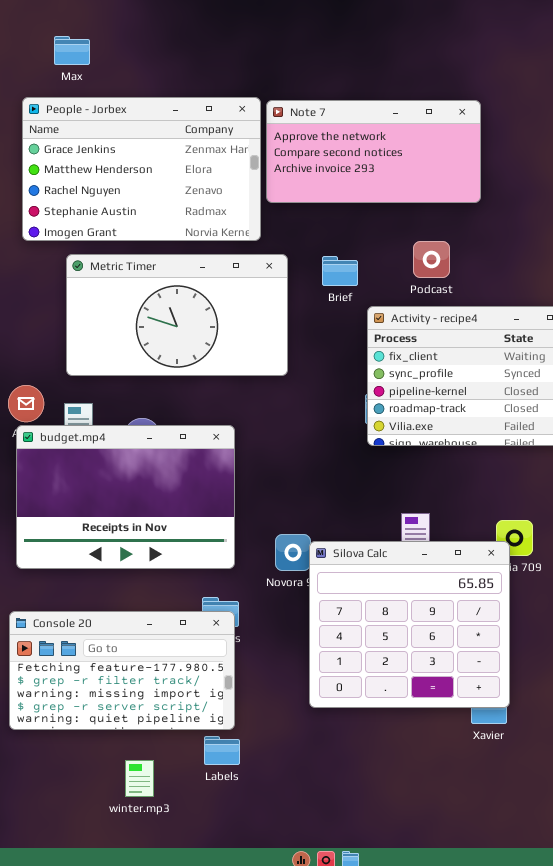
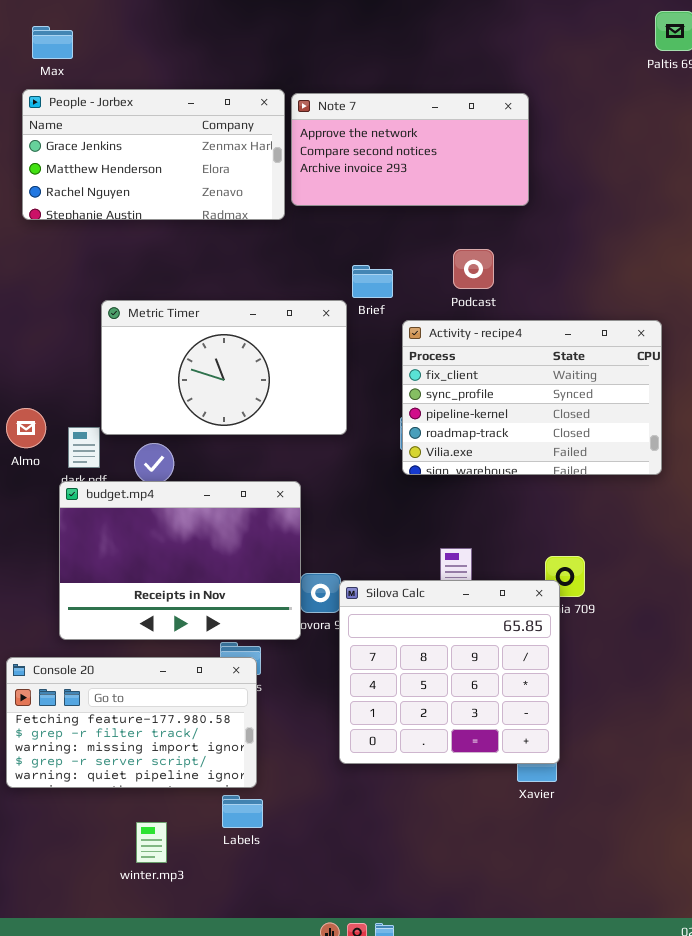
Max: [54,36,90,65] -> [32,26,73,59], moved
People - Jorbex: [22,97,261,241] -> [22,89,285,220], resized
Metric Timer: [66,254,288,376] -> [101,300,347,435], moved
budget.mp4: [16,425,235,569] -> [59,481,301,640], moved

